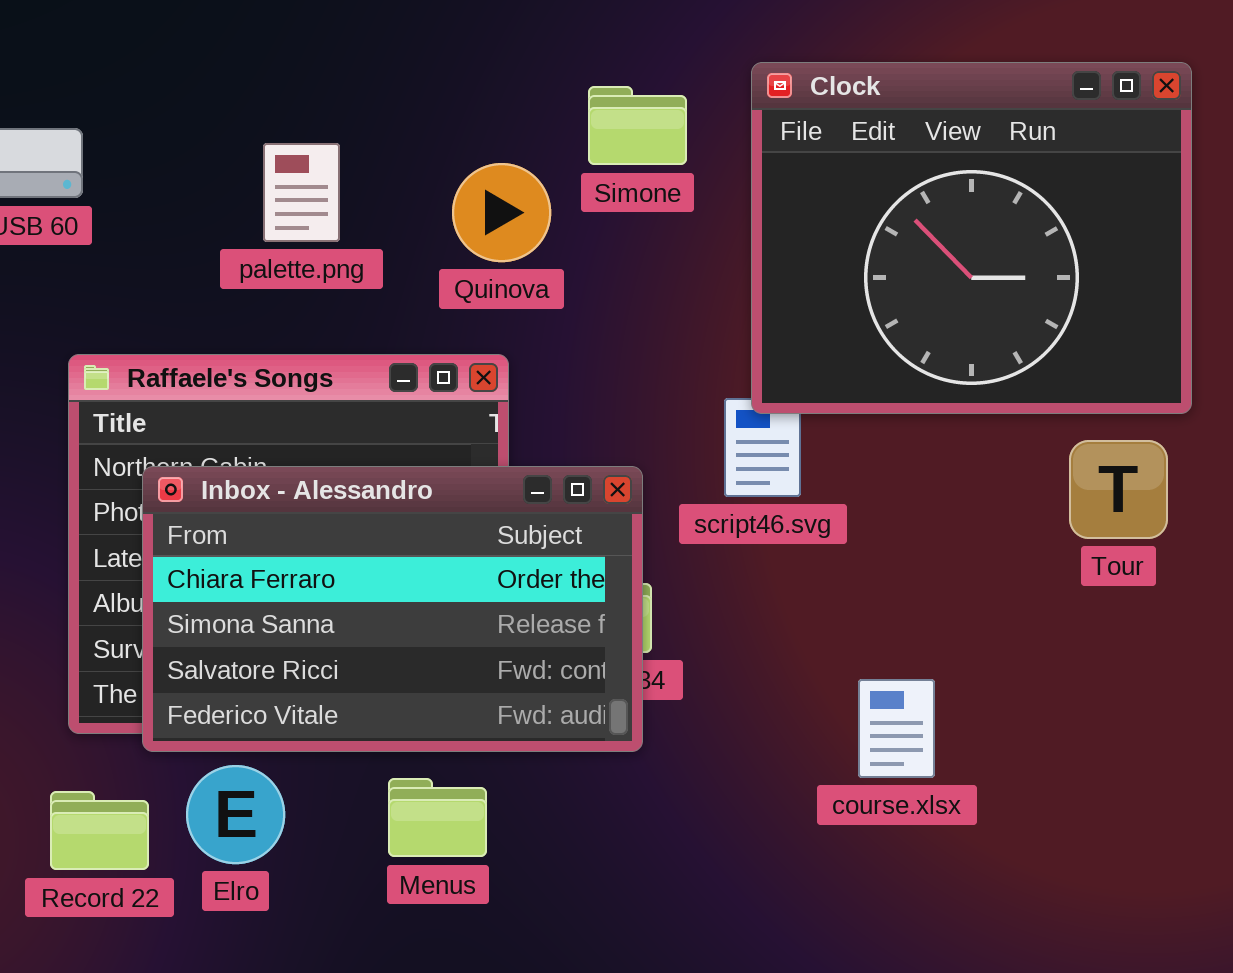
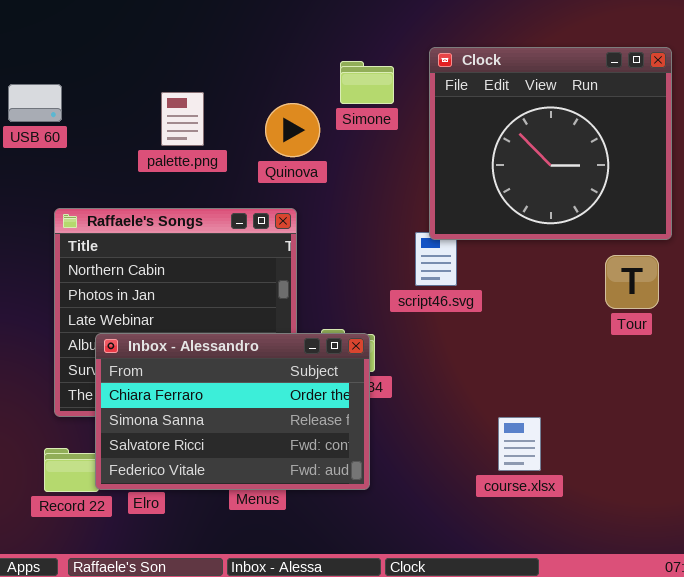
Inbox - Alessandro: [142,466,643,752] -> [95,333,370,490], moved
course.xlsx: [858,679,935,778] -> [498,417,541,471], moved

